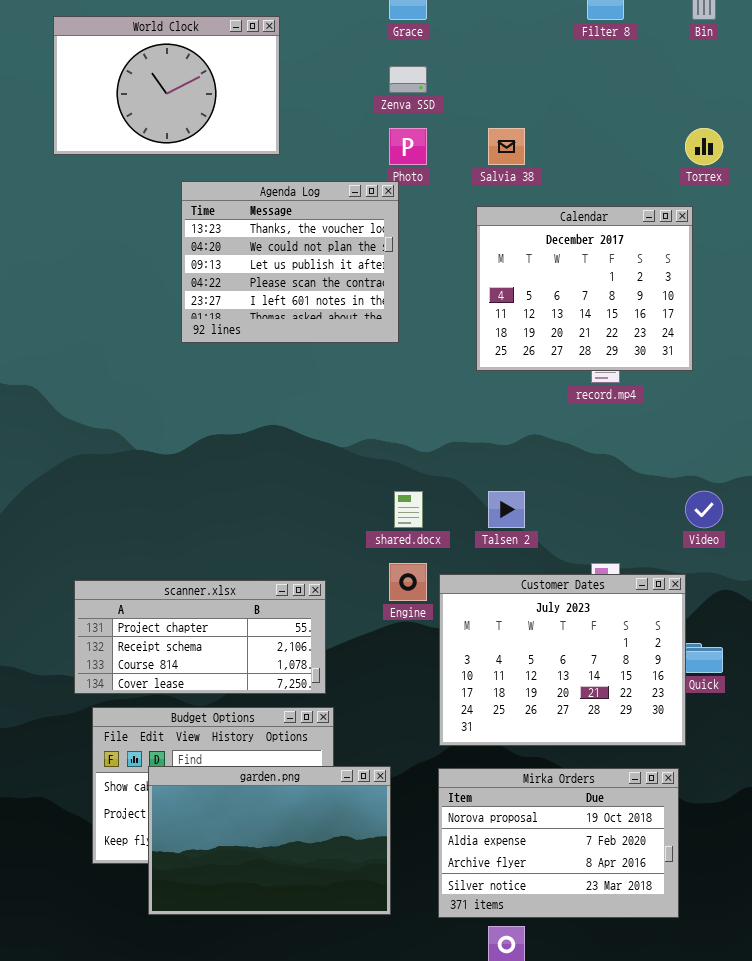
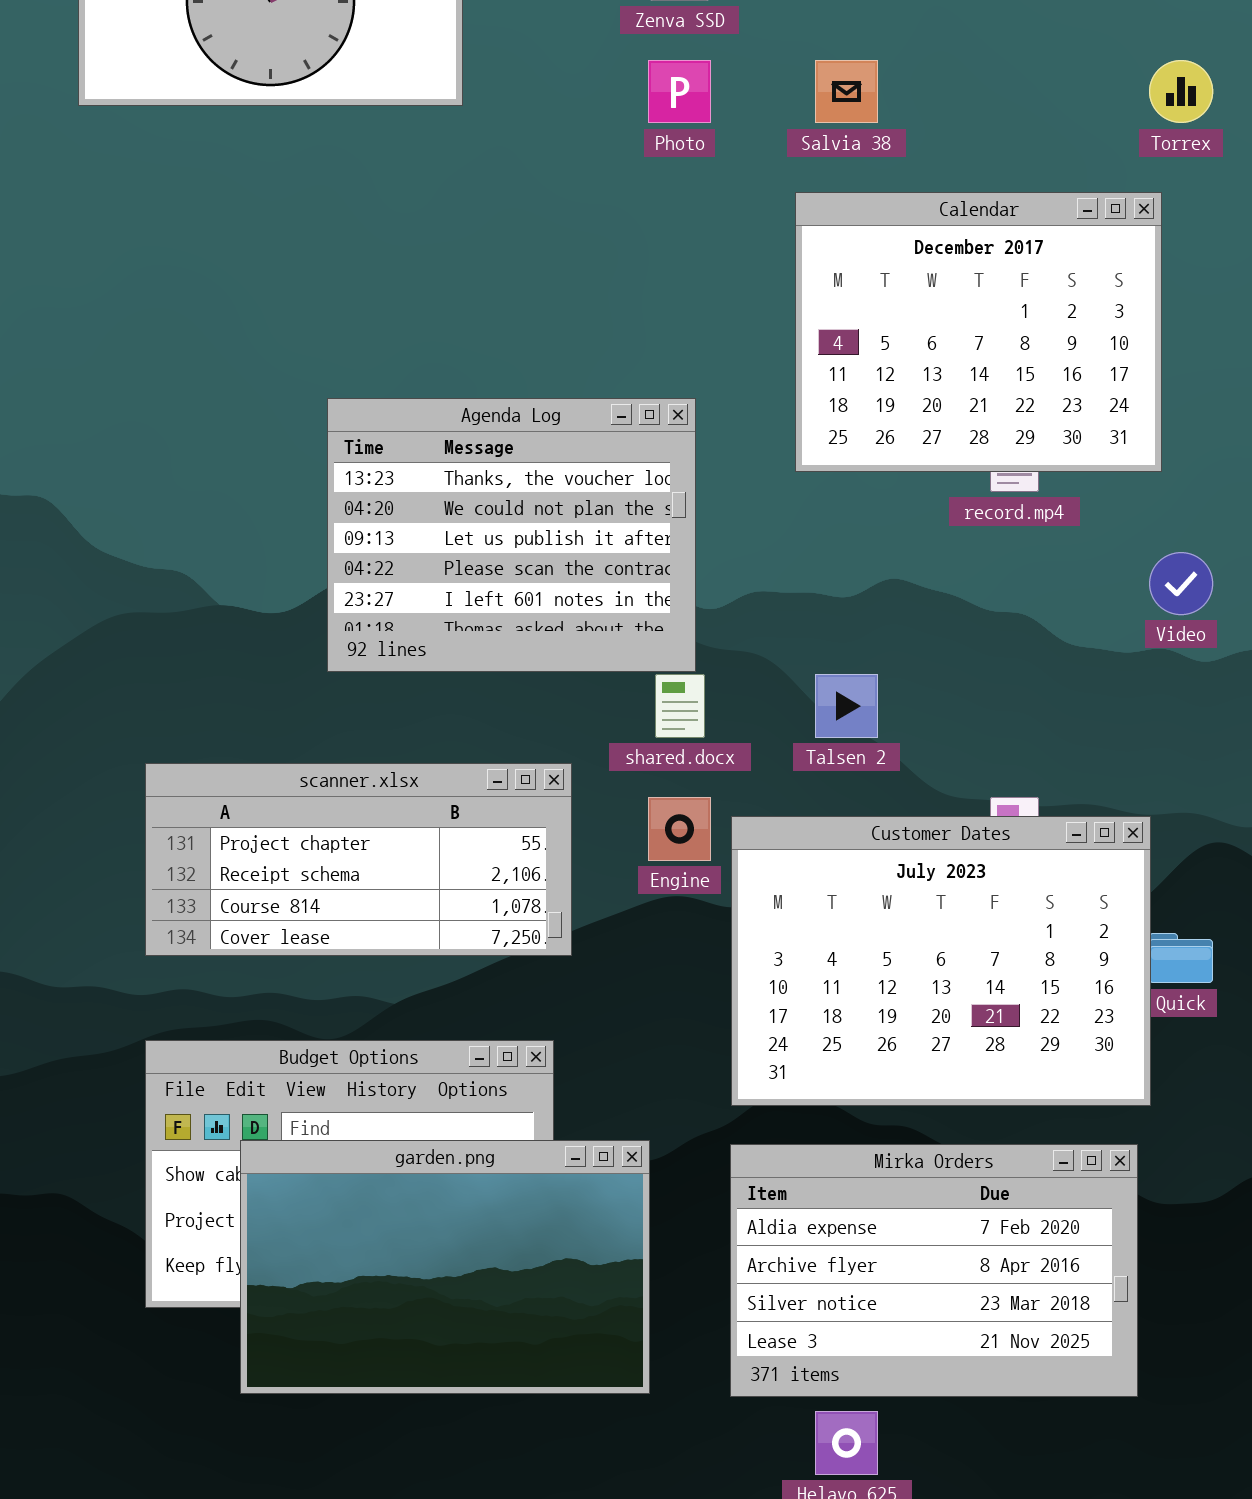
Agenda Log: [181,181,399,343] -> [327,398,696,672], moved
Video: [685,491,723,528] -> [1149,552,1213,615], moved
scanner.xlsx: [74,580,326,694] -> [145,763,572,956], moved
Mirka Orders: [438,768,679,918] -> [730,1144,1138,1397], scrolled down 1 row

